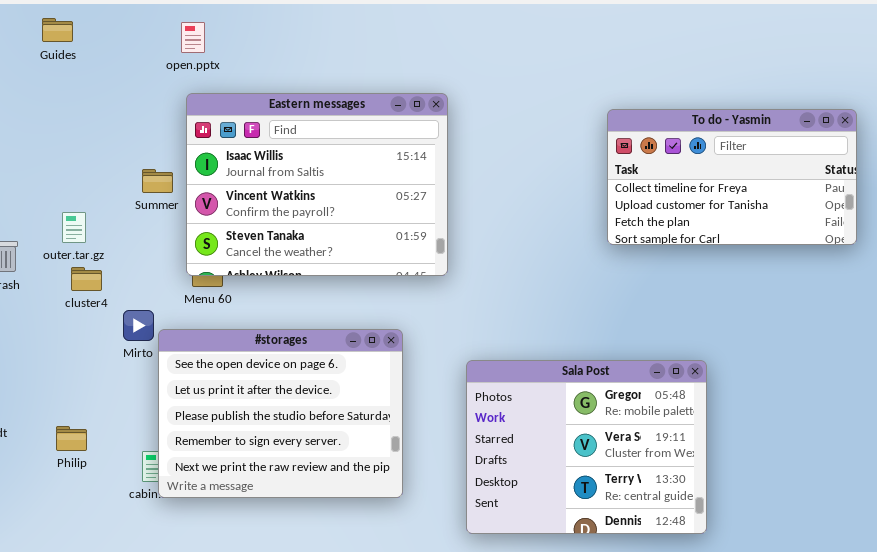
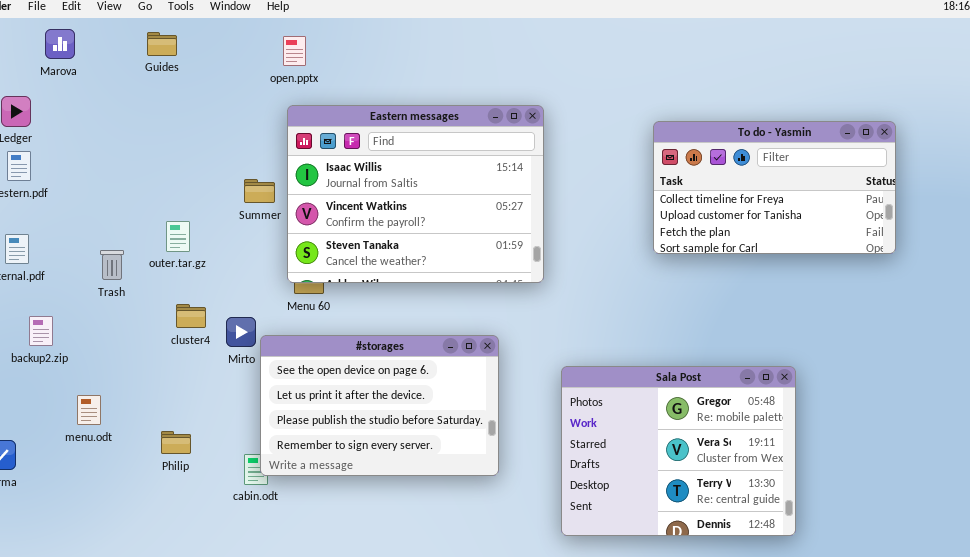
To do - Yasmin: [607,109,857,245] -> [653,121,896,254], moved
cluster4: [71,267,102,291] -> [176,304,206,328], moved
#storages: [158,329,403,498] -> [260,335,499,476], resized

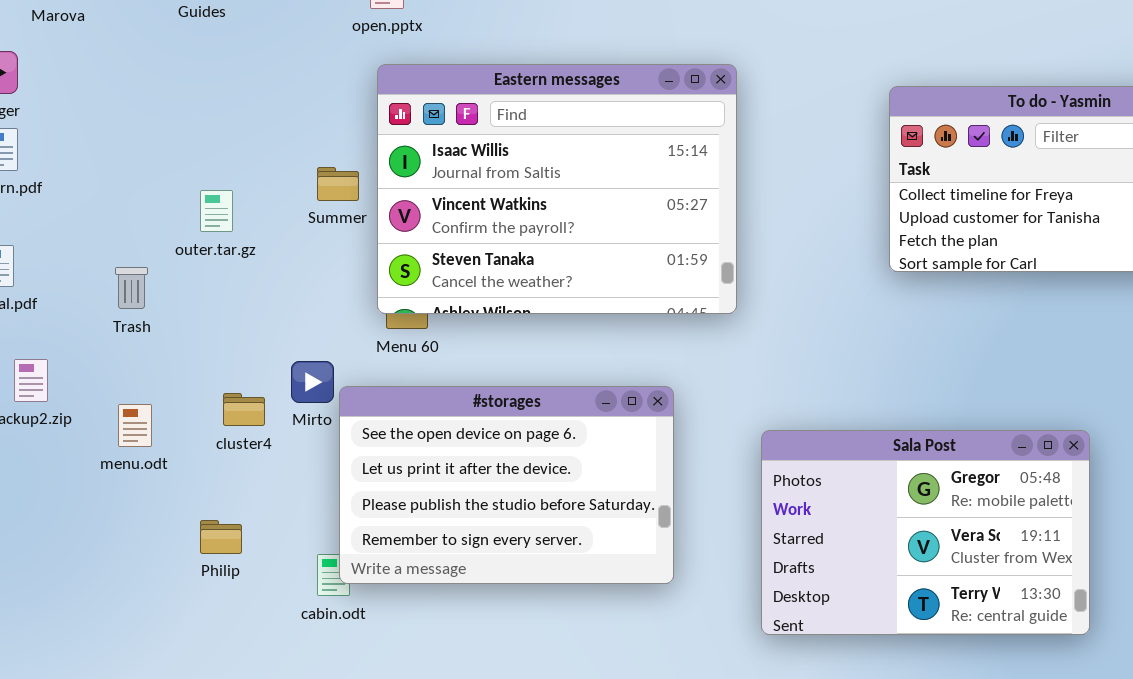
outer.tar.gz: [166,221,190,252] -> [200,190,233,232], moved
cluster4: [176,304,206,328] -> [223,393,265,426], moved
Sala Post: [561,366,796,536] -> [761,430,1090,635], resized
menu.odt: [77,395,101,425] -> [118,404,152,447], moved

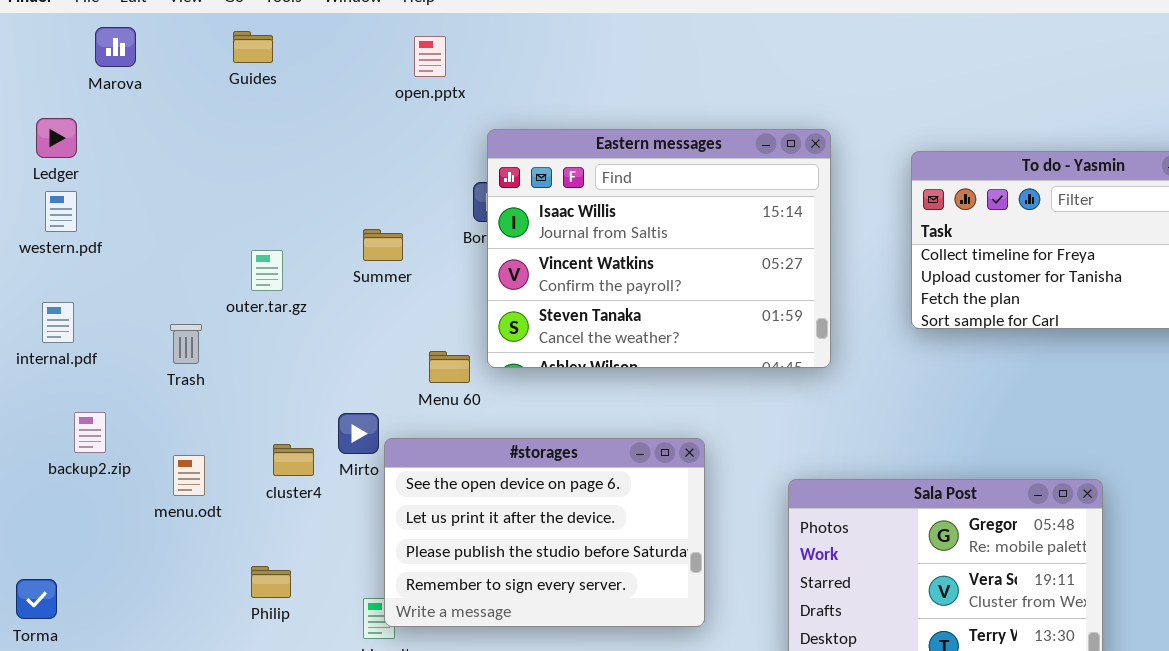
Eastern messages: [377,64,737,314] -> [487,129,831,368], moved

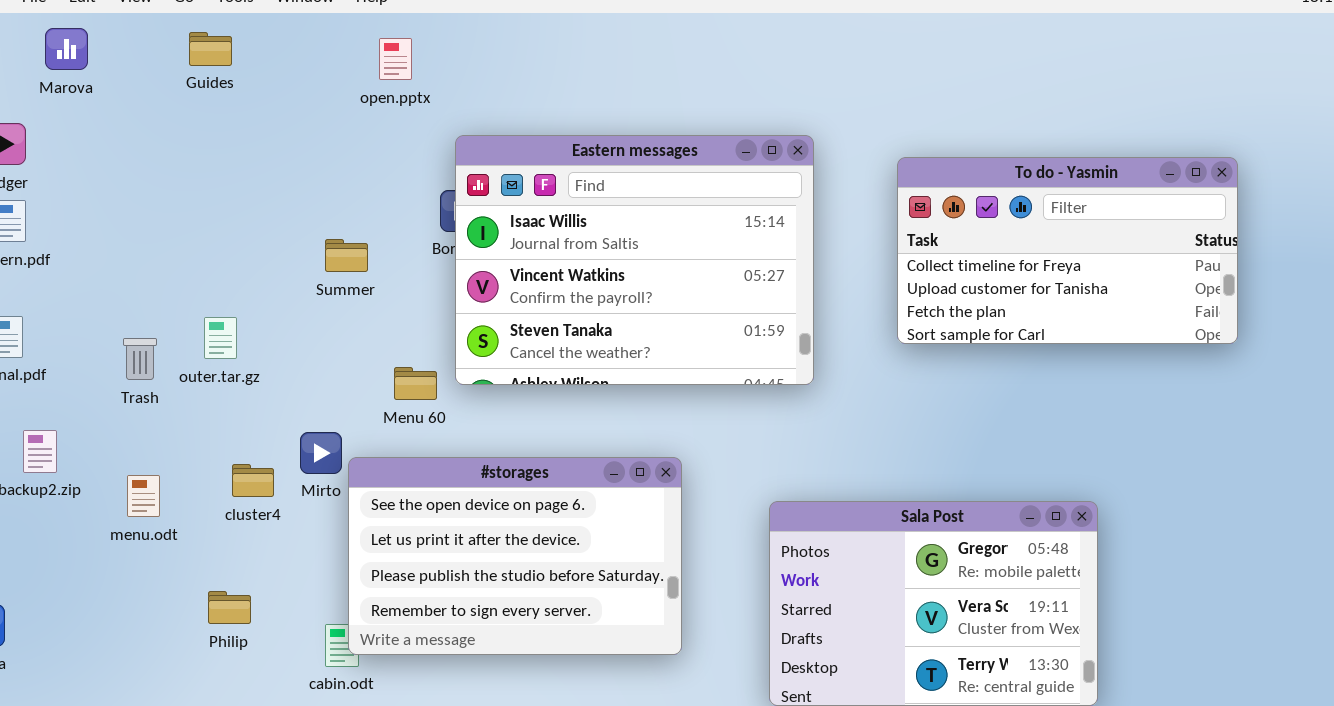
outer.tar.gz: [251,250,283,291] -> [204,317,237,359], moved

